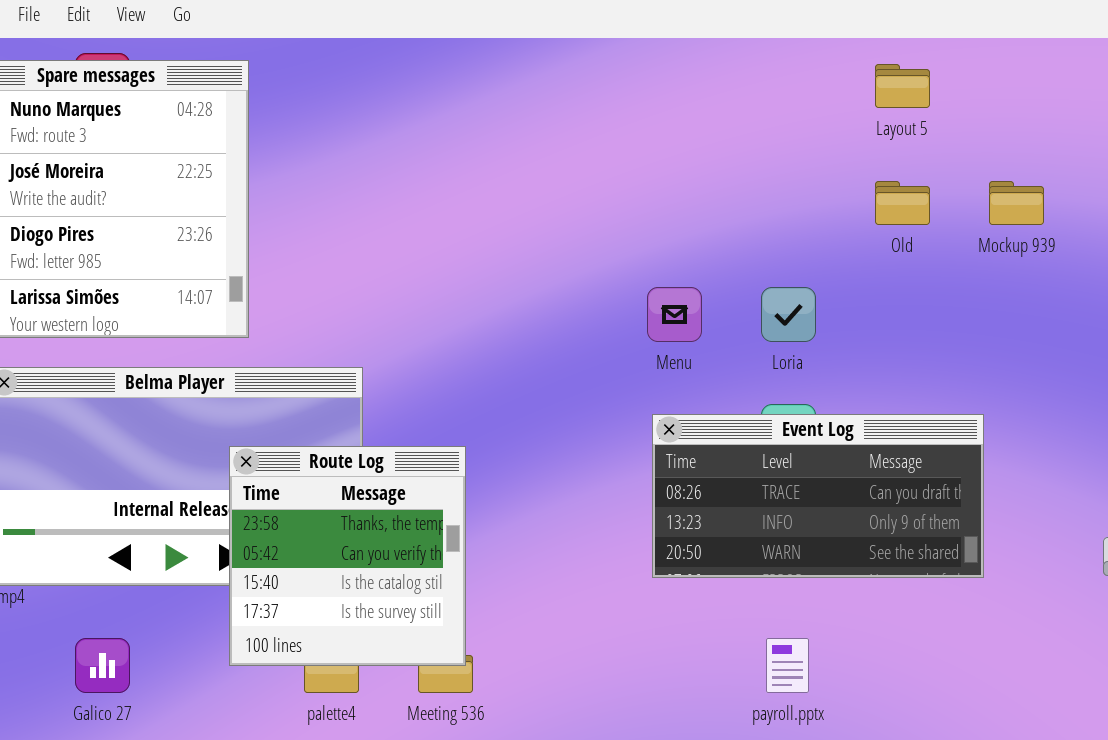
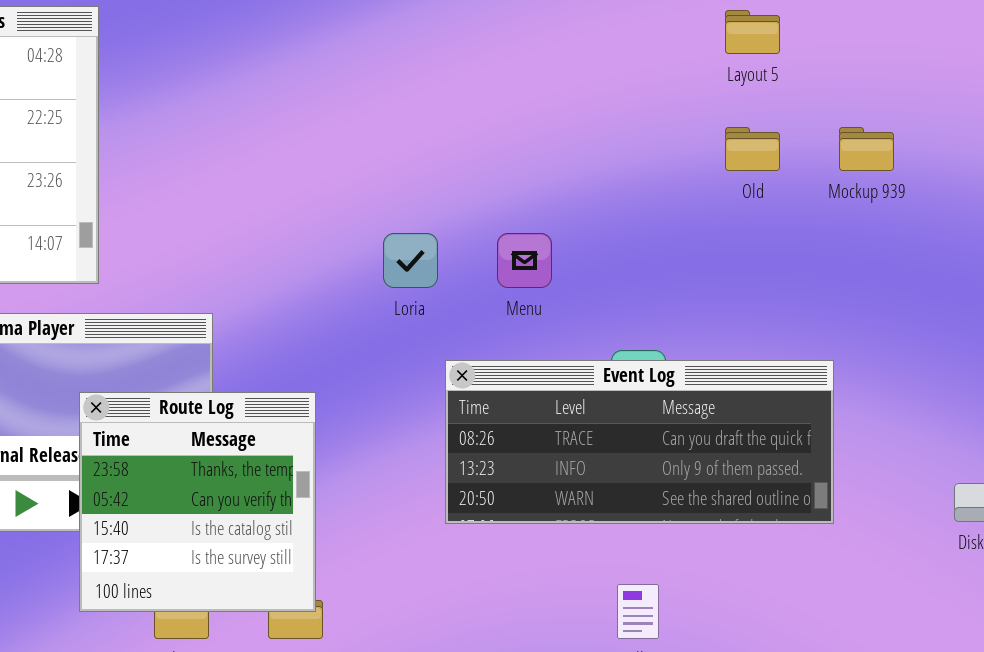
Loria: [761,287,816,342] -> [383,233,438,288], moved
Event Log: [652,414,984,578] -> [445,360,834,524], resized

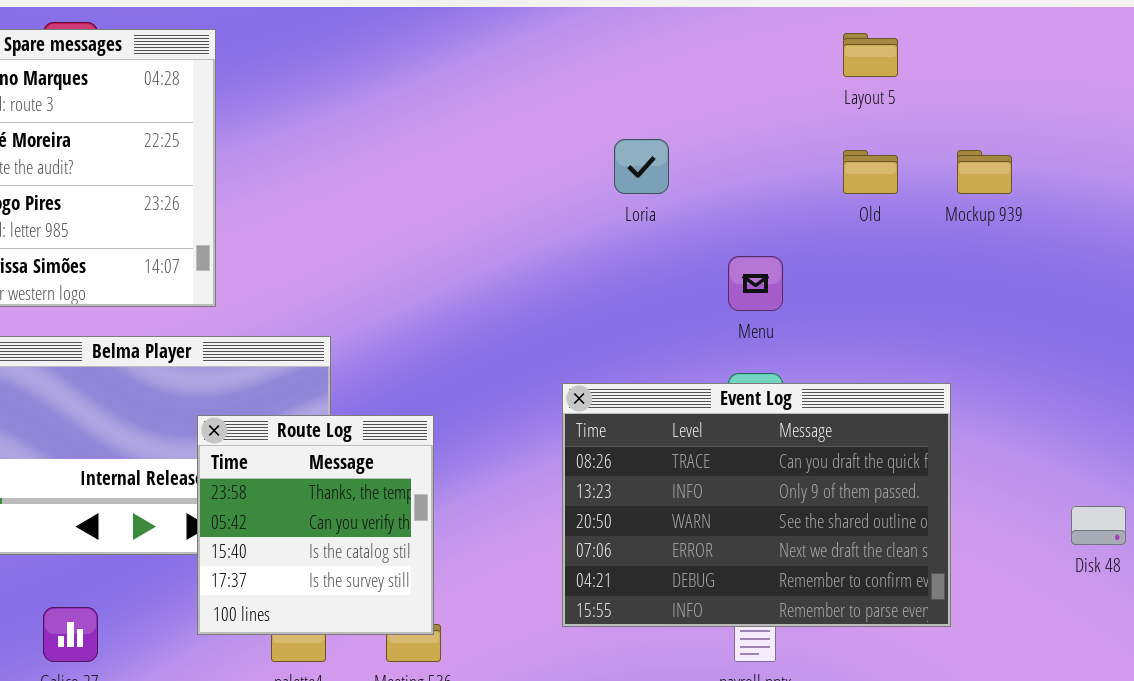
Loria: [383,233,438,288] -> [614,139,669,194], moved
Menu: [497,233,552,288] -> [728,256,783,311], moved
Event Log: [445,360,834,524] -> [562,383,951,627], resized

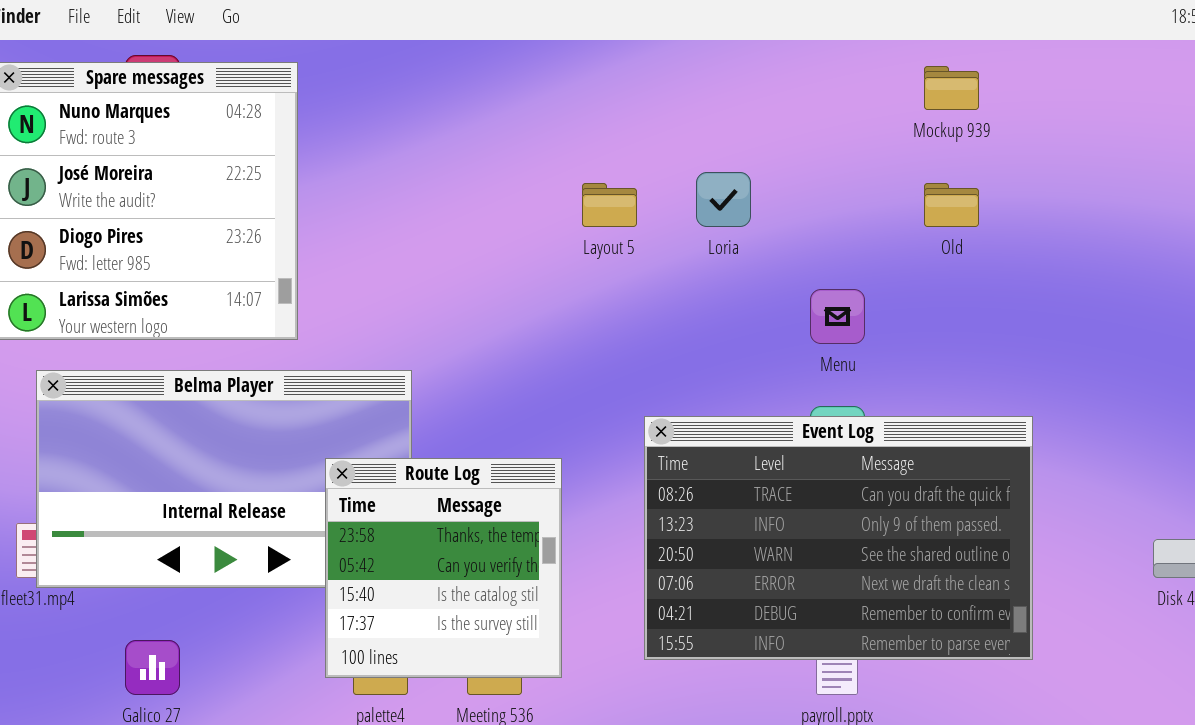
Layout 5: [843,33,898,77] -> [582,183,637,227], moved
Mockup 939: [957,150,1012,194] -> [924,66,979,110], moved
Route Log: [197,415,434,635] -> [325,458,562,678], moved

